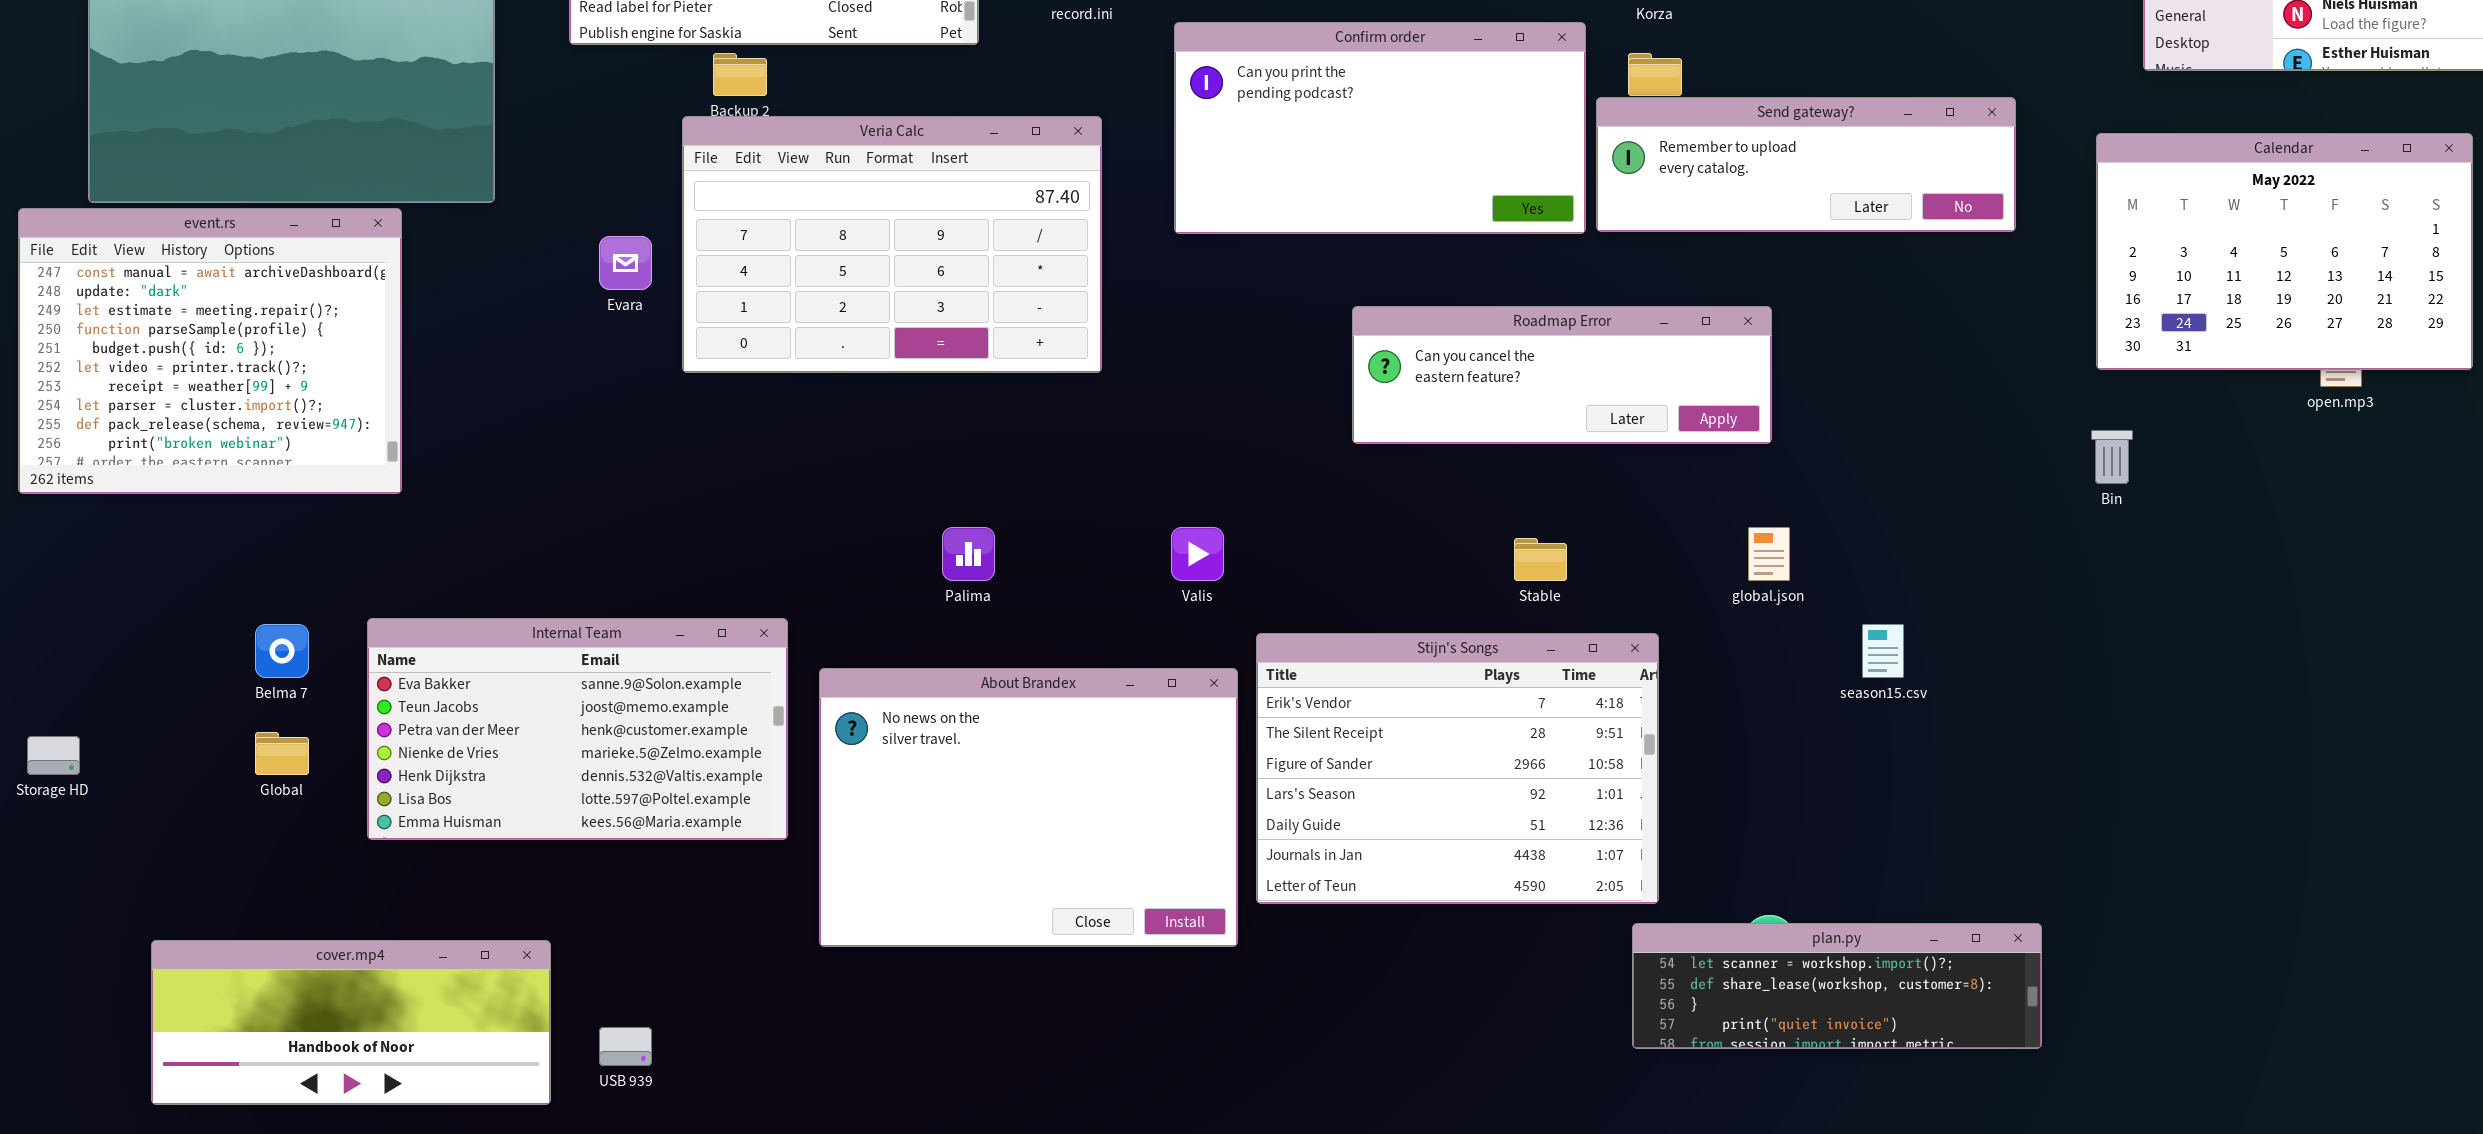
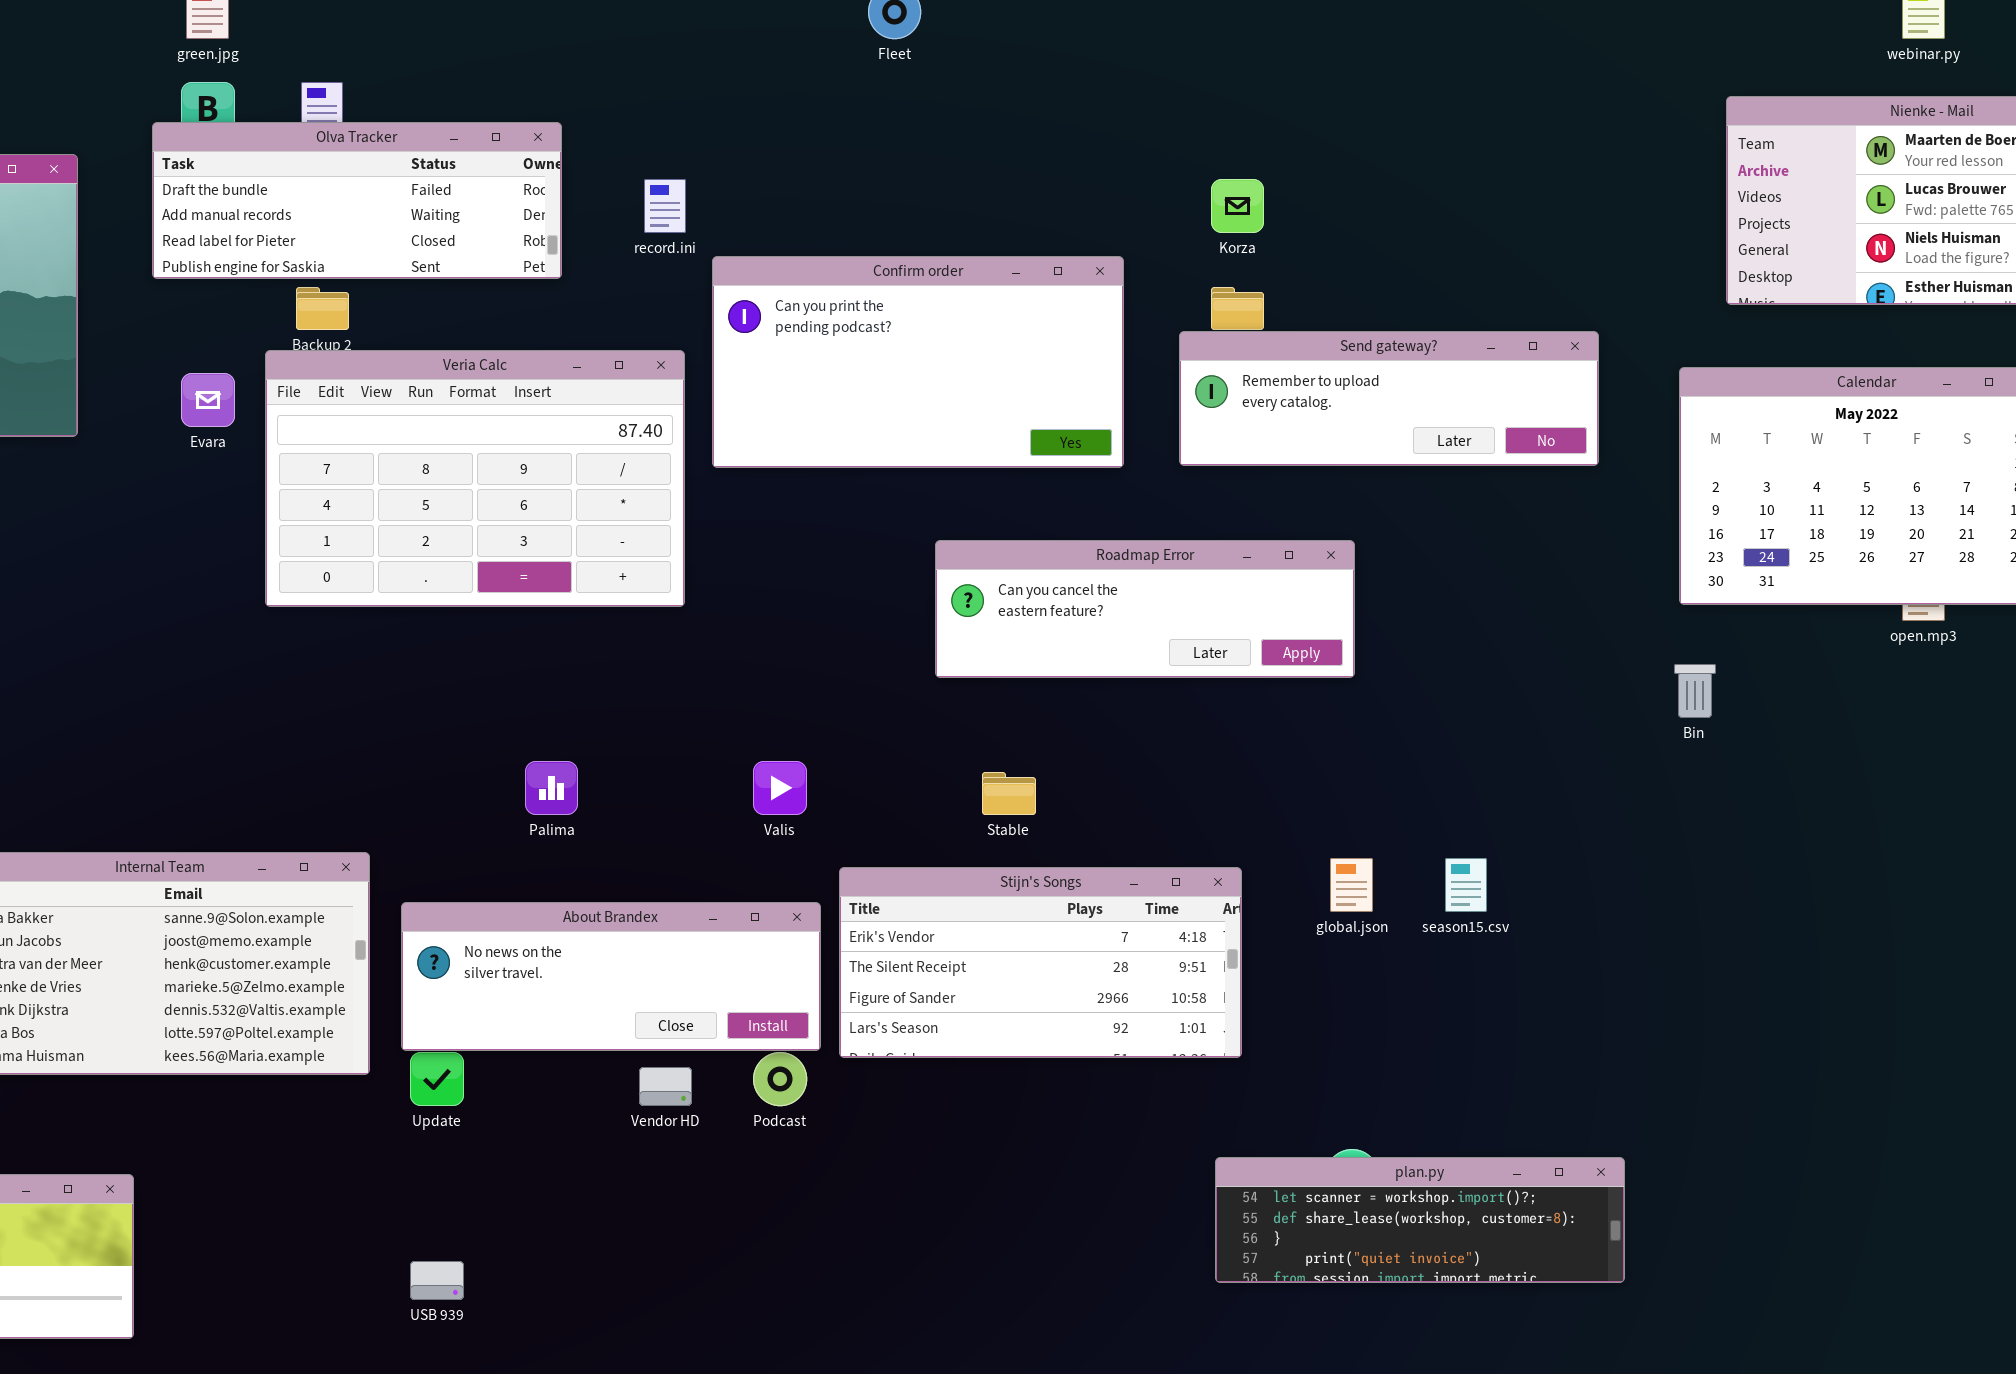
Confirm order: [1174,22,1586,234] -> [712,256,1124,468], moved
Evara: [599,236,652,290] -> [181,373,235,427], moved
global.json: [1748,527,1790,581] -> [1330,858,1373,912], moved
Stable: [1514,538,1567,581] -> [982,772,1036,815], moved
Stijn's Songs: [1256,633,1659,904] -> [839,867,1242,1058], resized
About Brandex: [819,668,1238,947] -> [401,902,821,1051], resized
USB 939: [599,1027,652,1066] -> [410,1261,464,1300], moved

